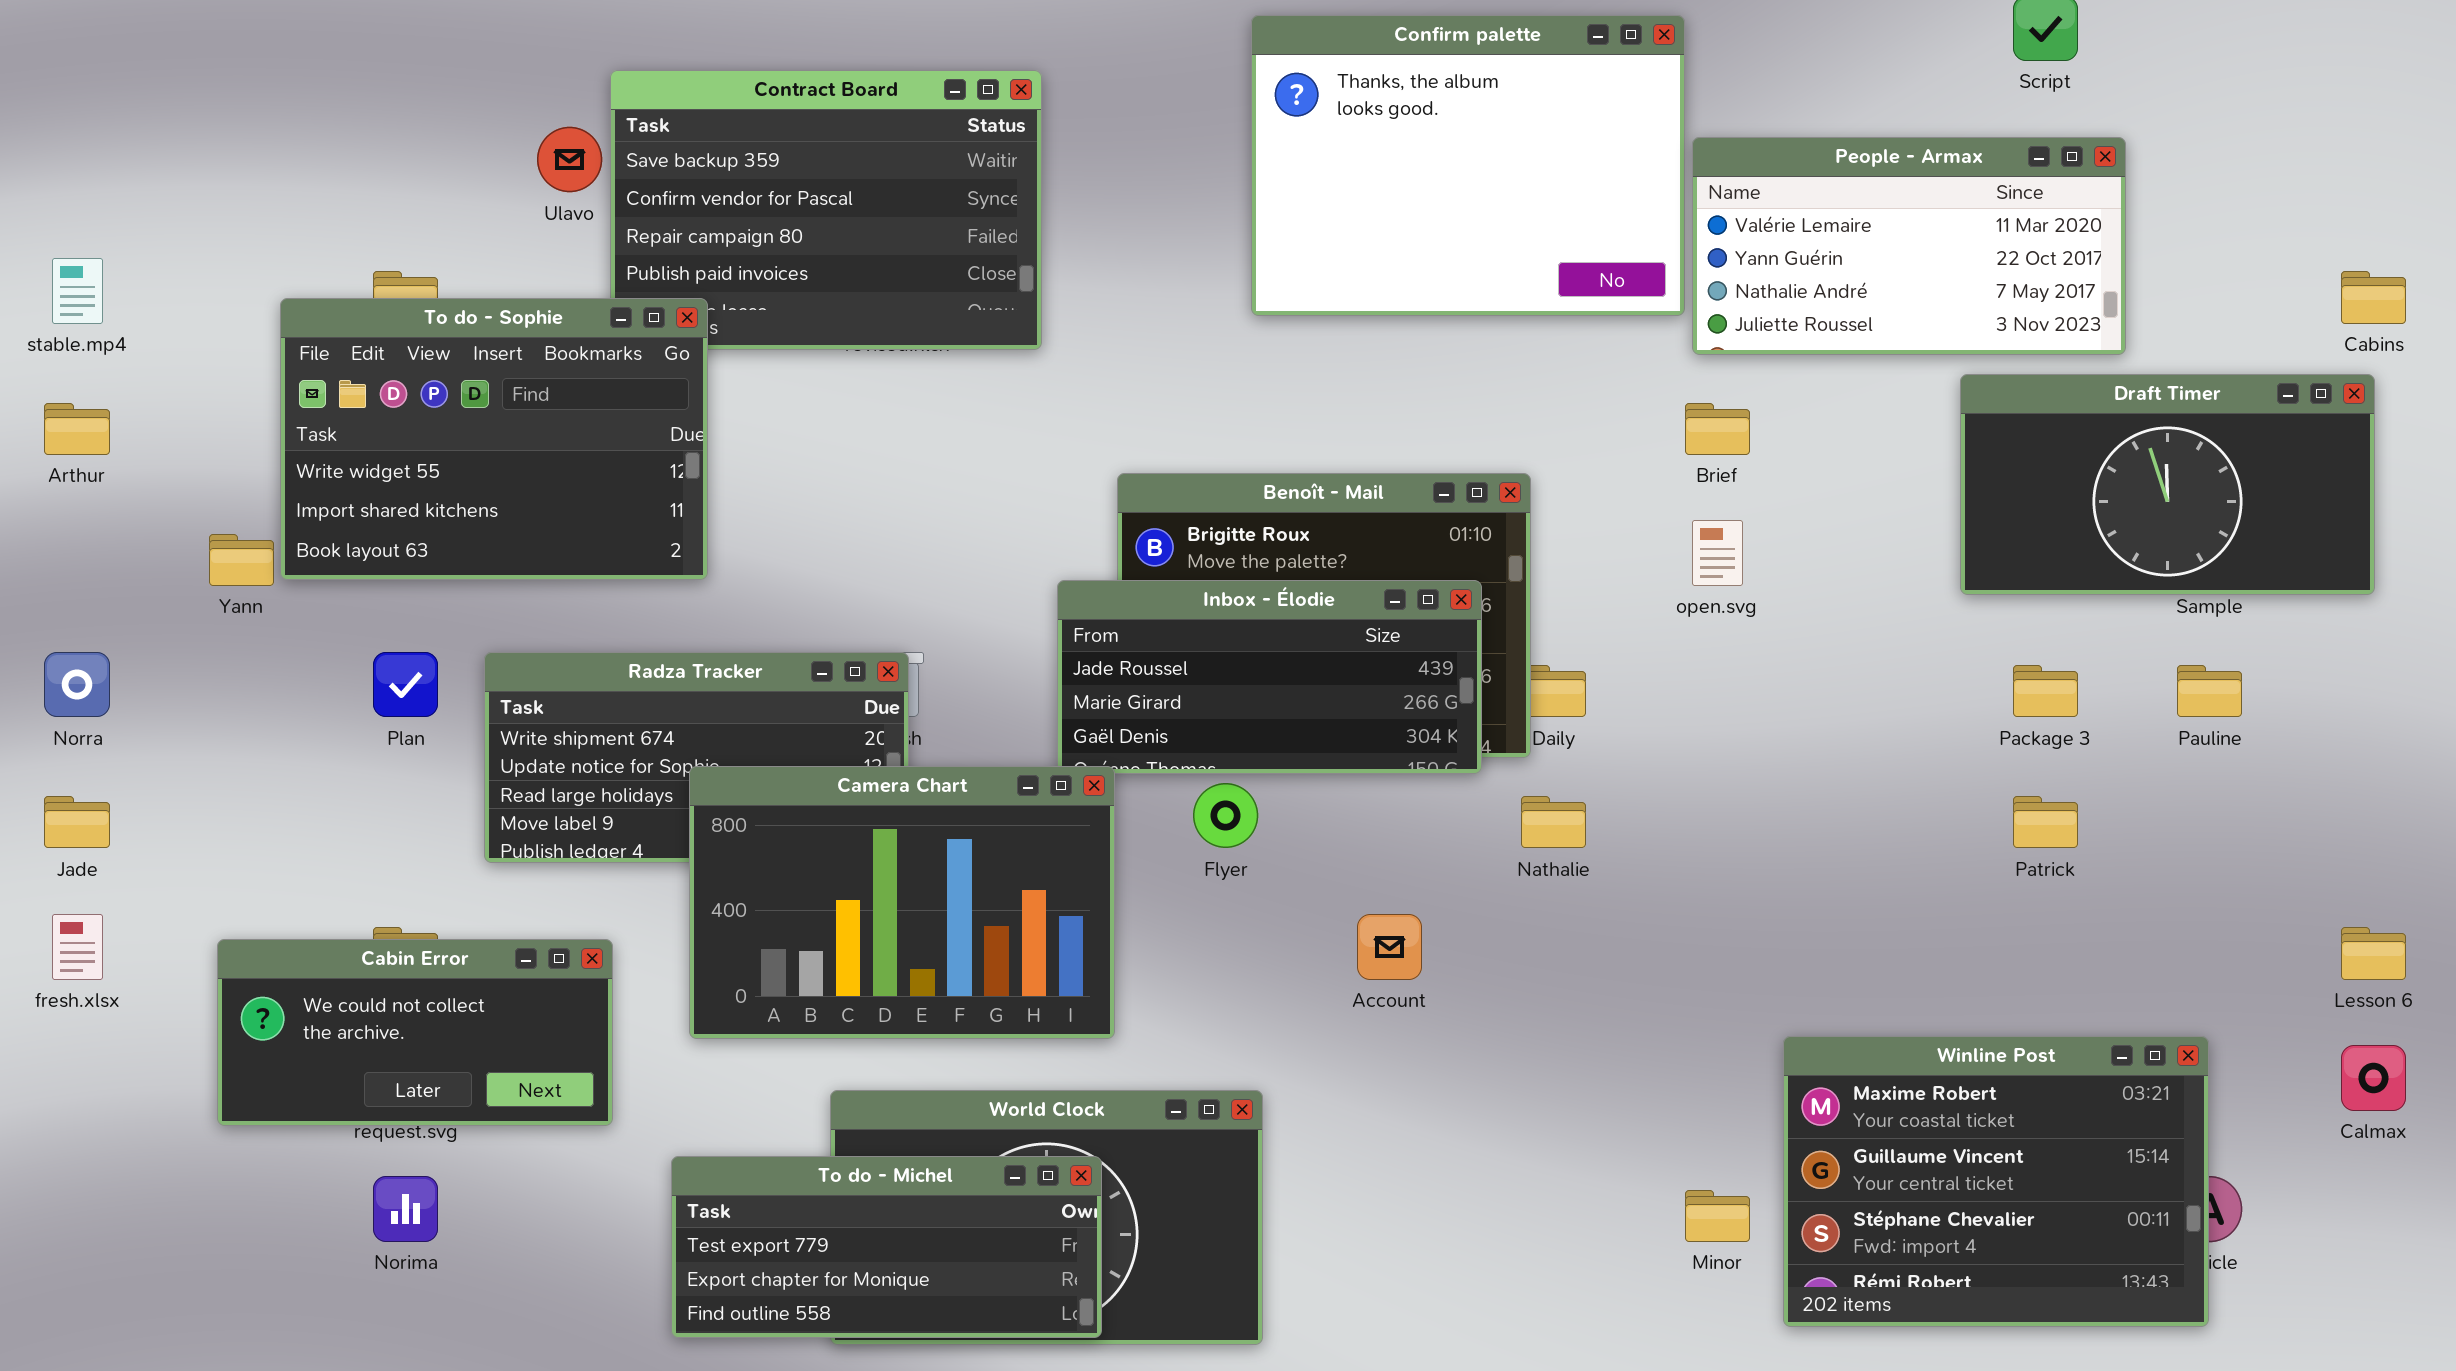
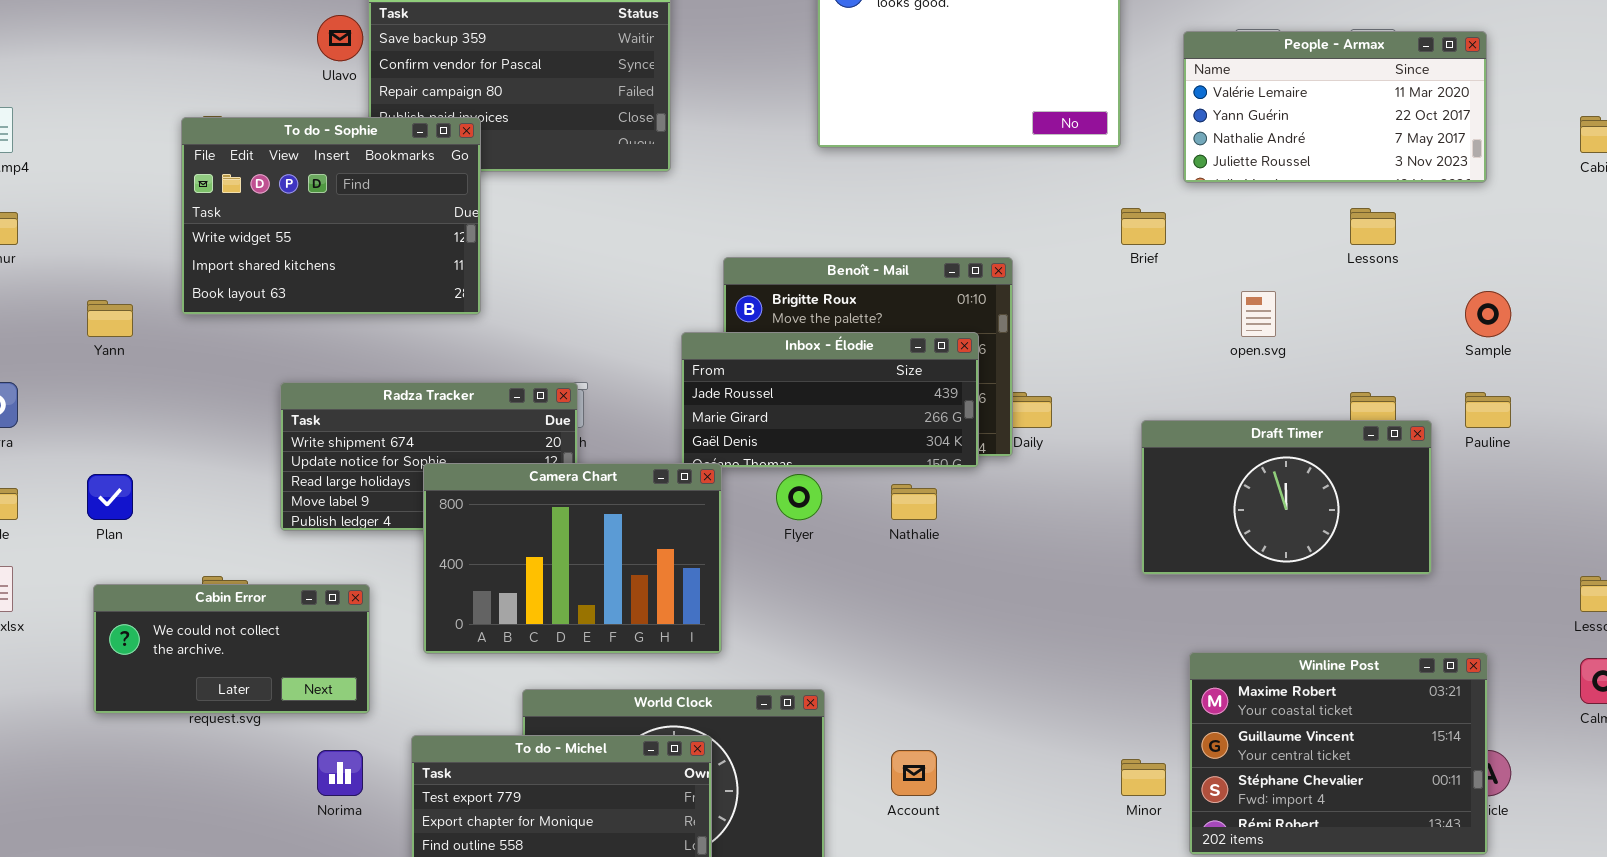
People - Armax: [1692,137,2126,355] -> [1183,31,1487,183], moved
To do - Sophie: [280,298,708,580] -> [181,117,481,315], moved
Draft Timer: [1960,374,2375,595] -> [1141,420,1432,575], moved
open.svg: [1692,520,1743,586] -> [1241,291,1276,337], moved
Plan: [373,652,438,717] -> [87,474,133,520], moved
Nathalie: [1521,796,1586,848] -> [891,484,937,520], moved
Account: [1357,914,1422,980] -> [891,750,937,796], moved
Norima: [373,1176,438,1242] -> [317,750,363,796], moved

